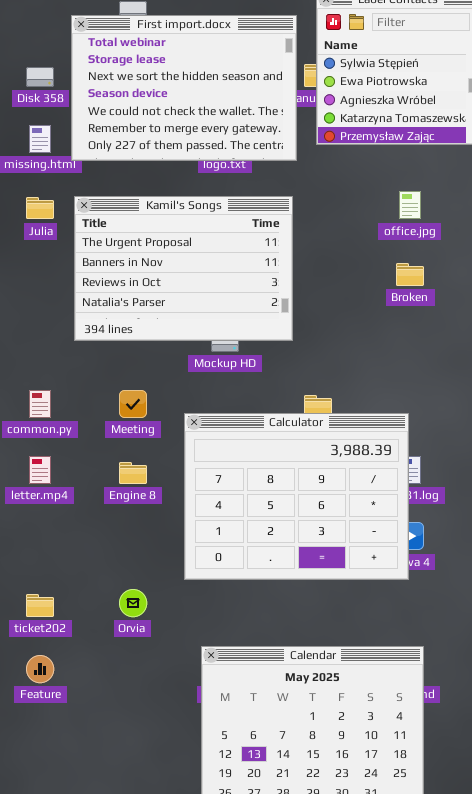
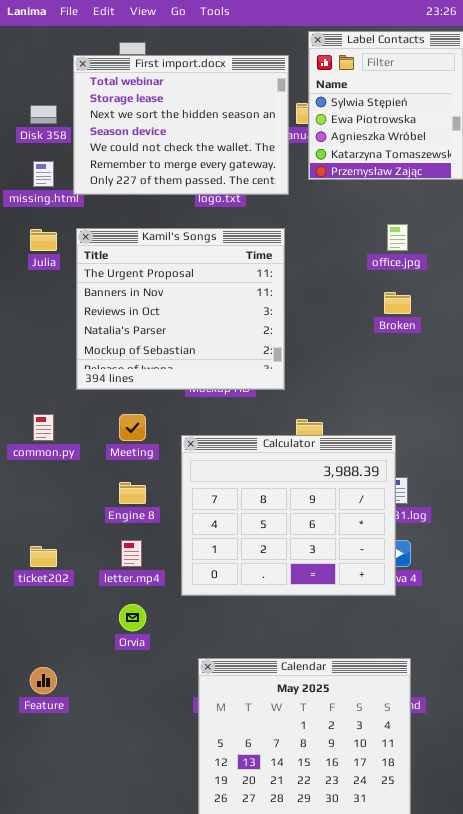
Kamil's Songs: [74,196,293,341] -> [76,228,285,390], resized
letter.mp4: [29,456,51,484] -> [121,540,142,567], moved
ticket202: [26,594,54,617] -> [30,546,57,567], moved

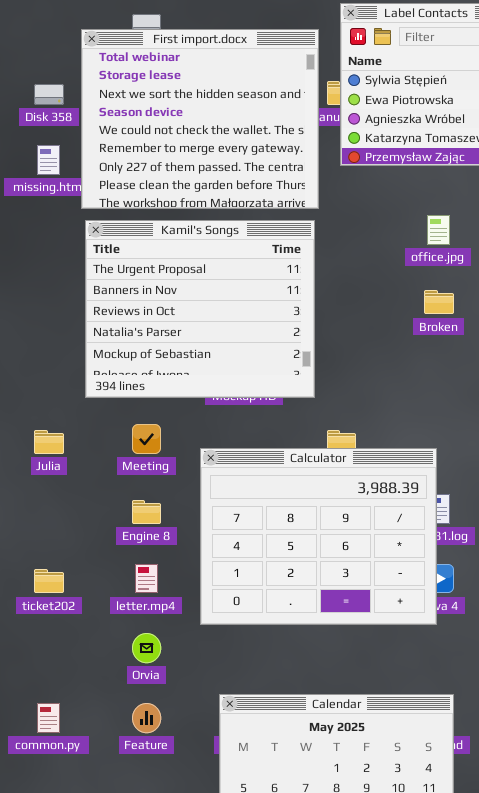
First import.docx: [73,55,289,195] -> [81,29,319,209], resized
Julia: [30,229,57,251] -> [34,430,64,454], moved
common.py: [33,414,54,441] -> [37,703,60,733], moved
Feature: [30,667,57,694] -> [132,703,161,733], moved

